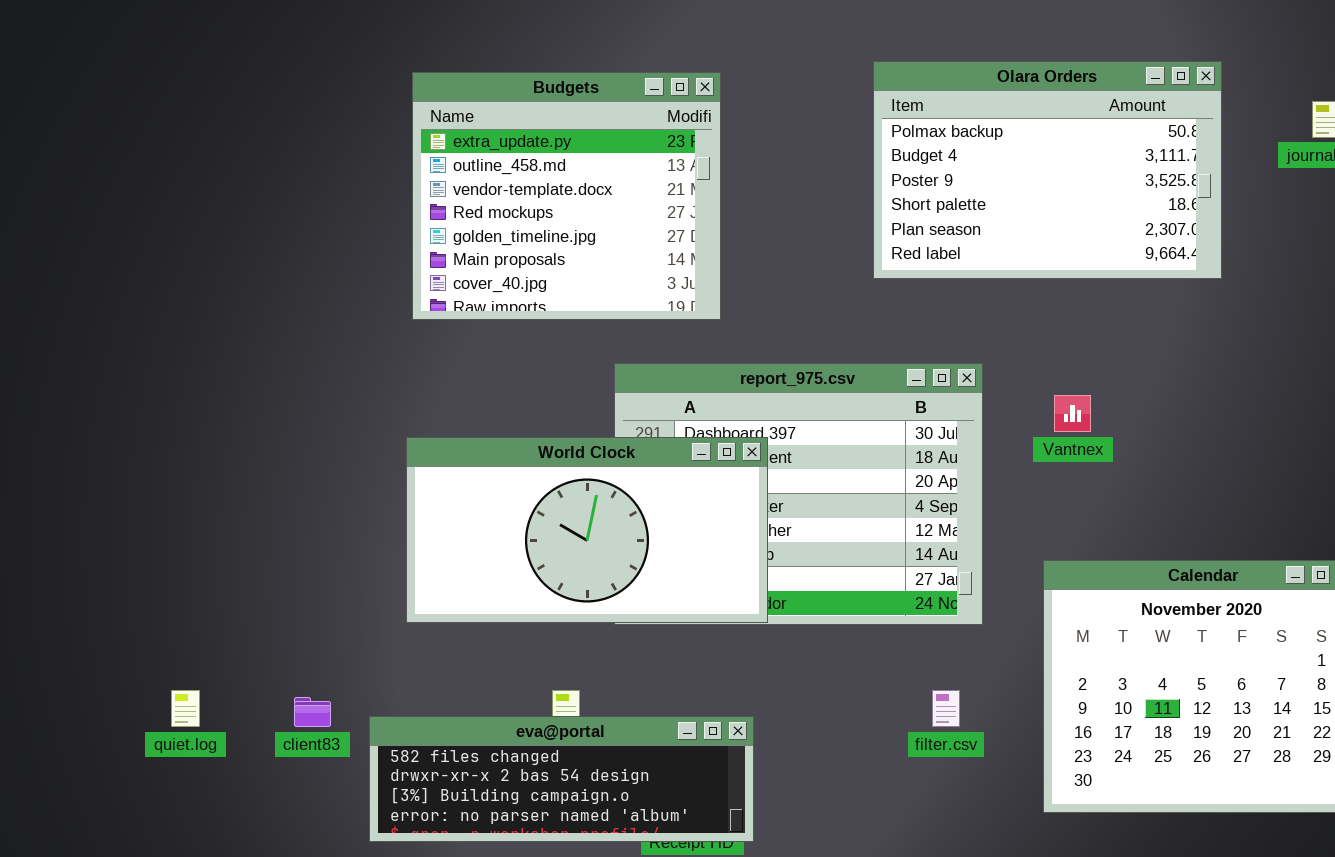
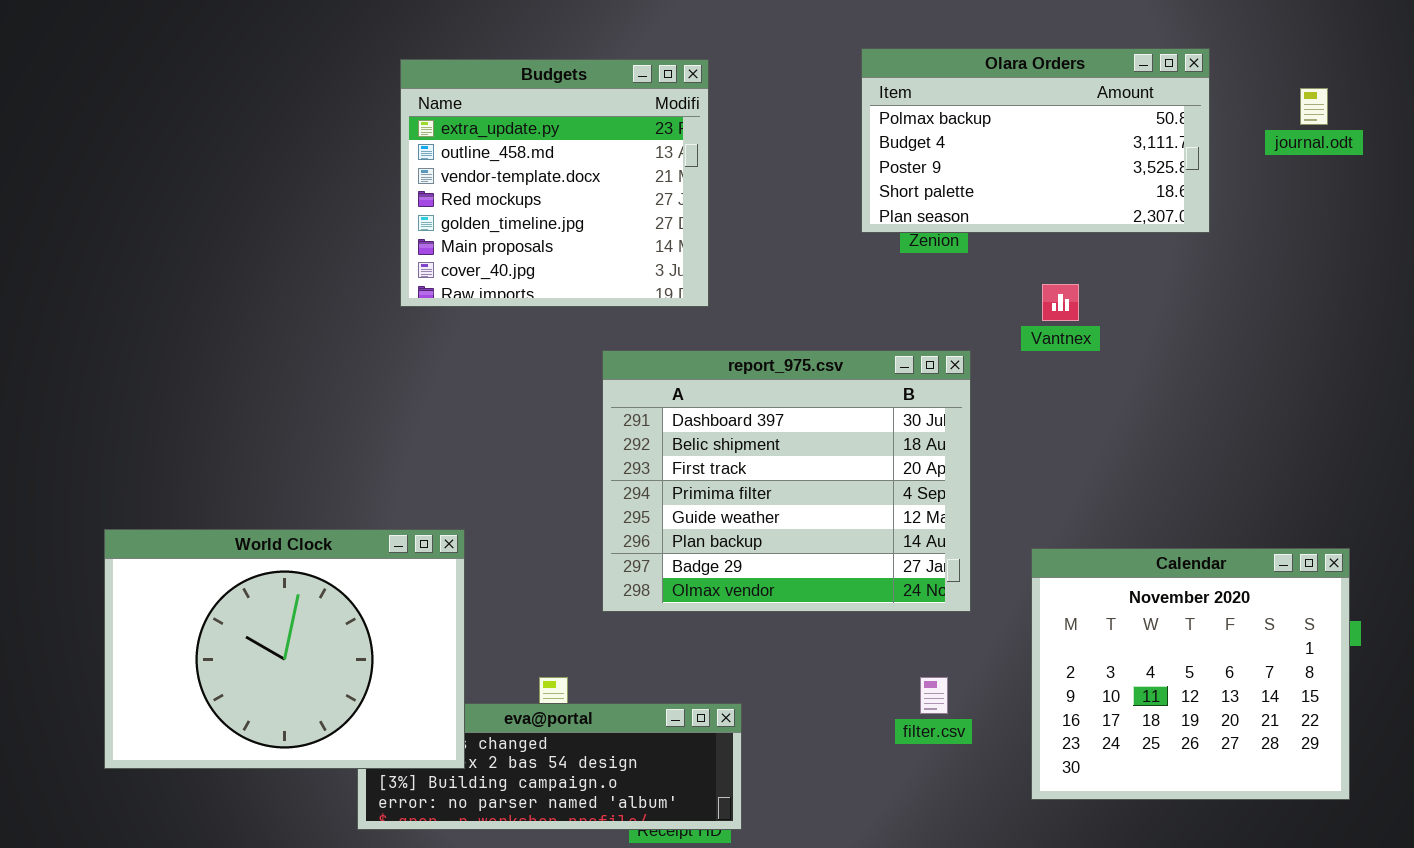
Olara Orders: [873,61,1222,279] -> [861,48,1210,233], resized
Vantnex: [1054,395,1091,432] -> [1042,284,1079,321], moved
World Clock: [406,437,768,623] -> [104,529,465,769], moved, resized

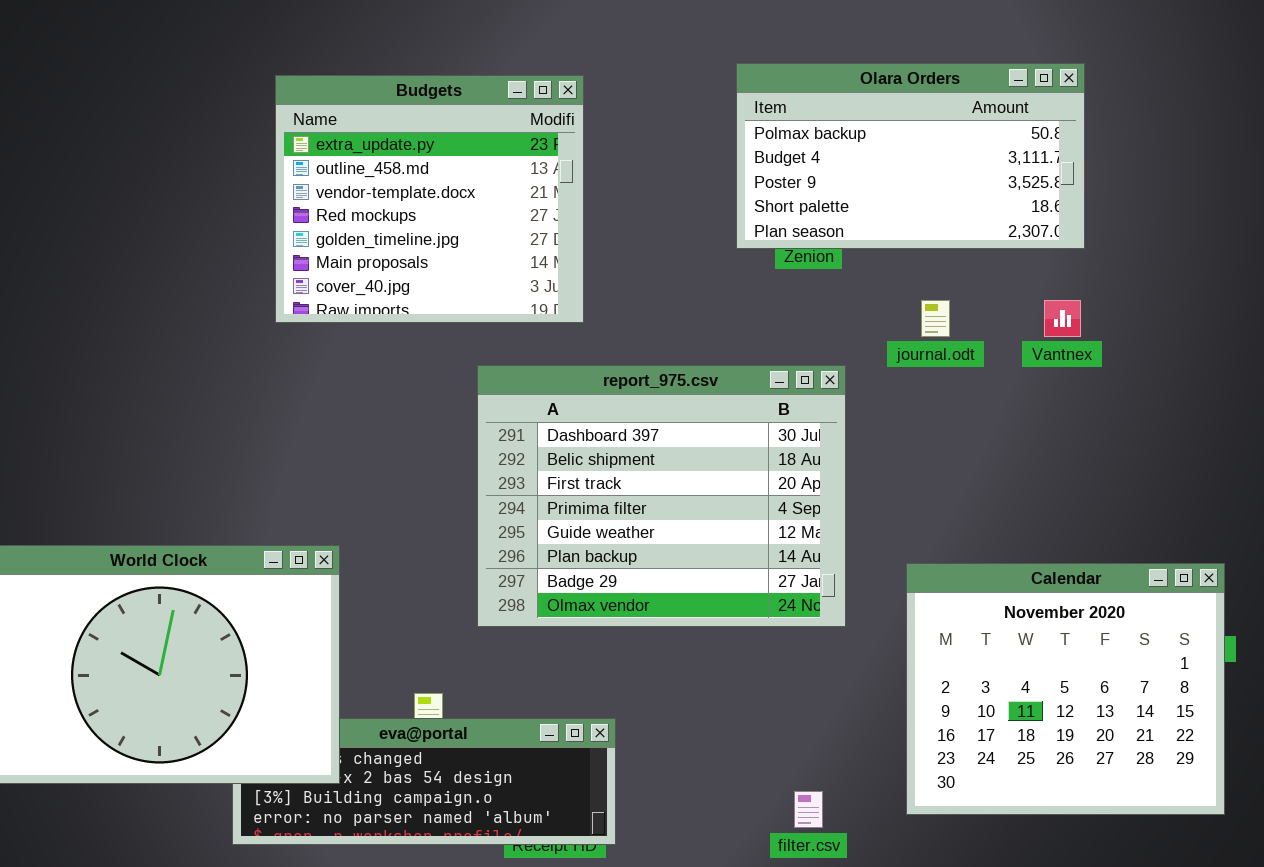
journal.odt: [1300,88,1328,125] -> [921,300,950,337], moved
Vantnex: [1042,284,1079,321] -> [1044,300,1081,337], moved
filter.csv: [920,677,948,714] -> [794,791,823,828], moved

